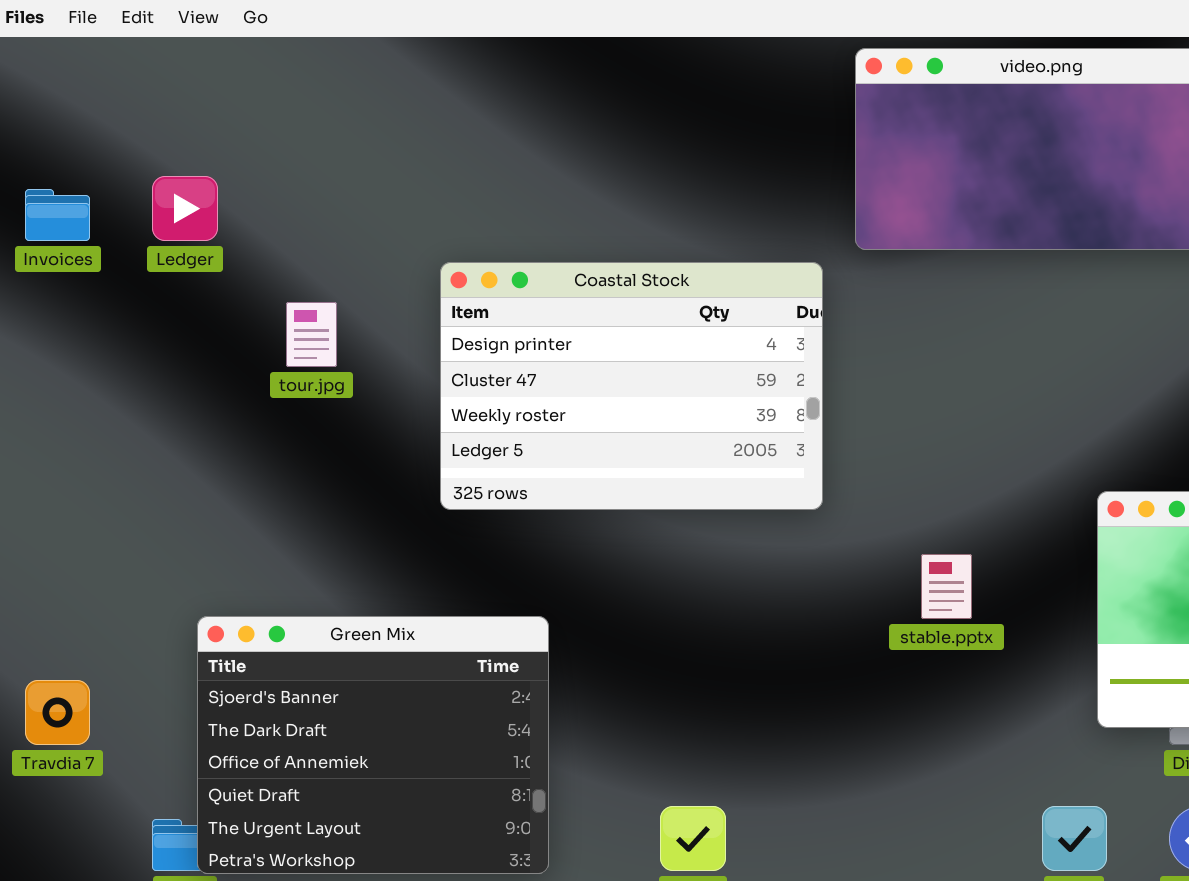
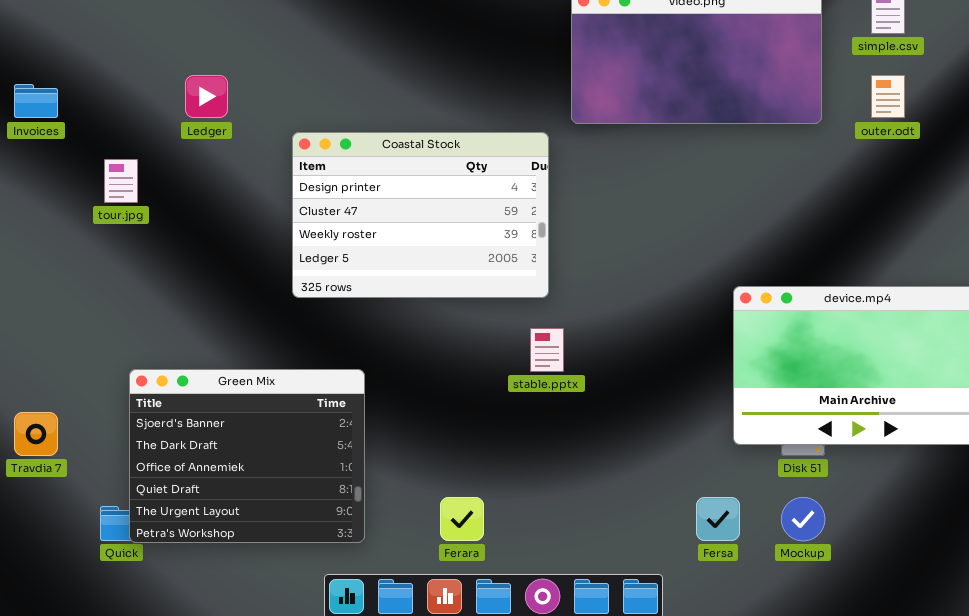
Ledger: [152,176,218,241] -> [185,75,228,118], moved
tour.jpg: [286,302,337,367] -> [104,159,138,203], moved
stable.pptx: [921,554,972,619] -> [530,328,564,372], moved

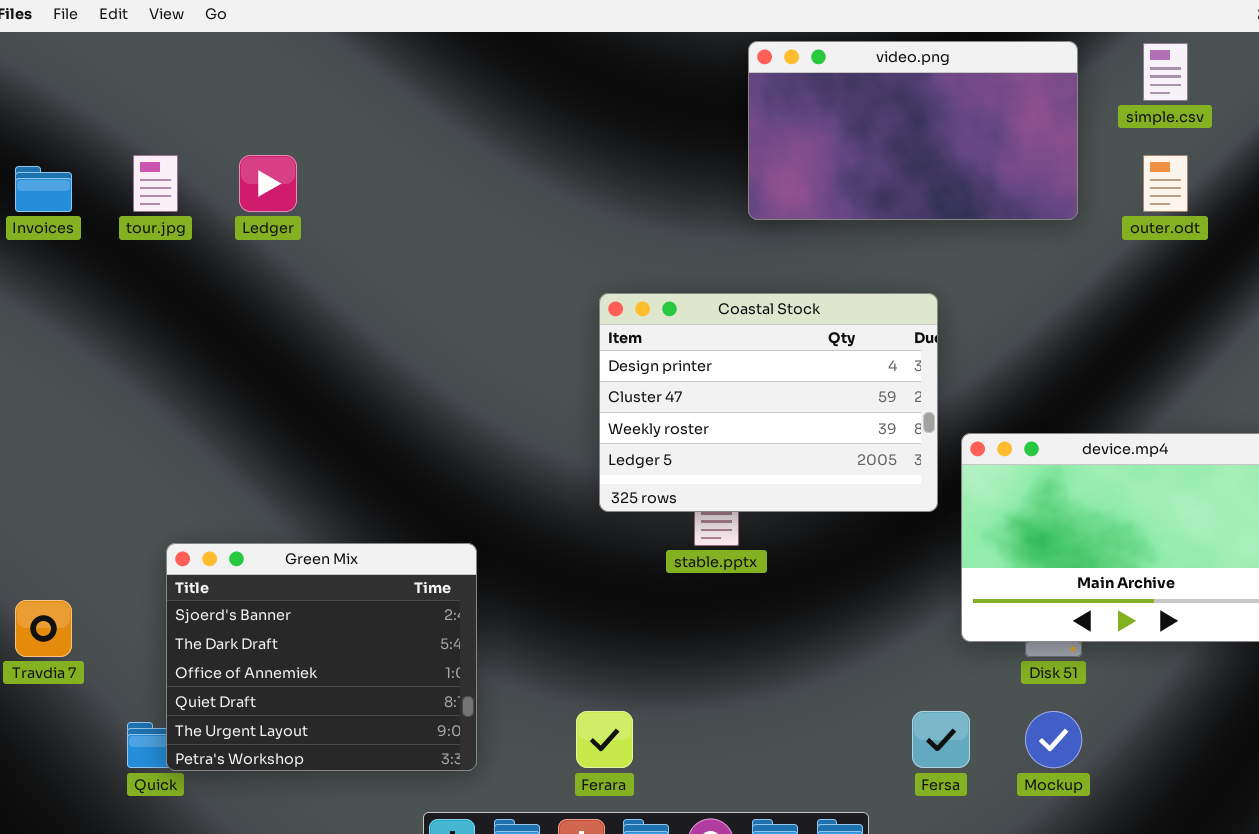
Coastal Stock: [292,132,549,298] -> [599,293,938,512], moved
tour.jpg: [104,159,138,203] -> [133,155,178,212], moved

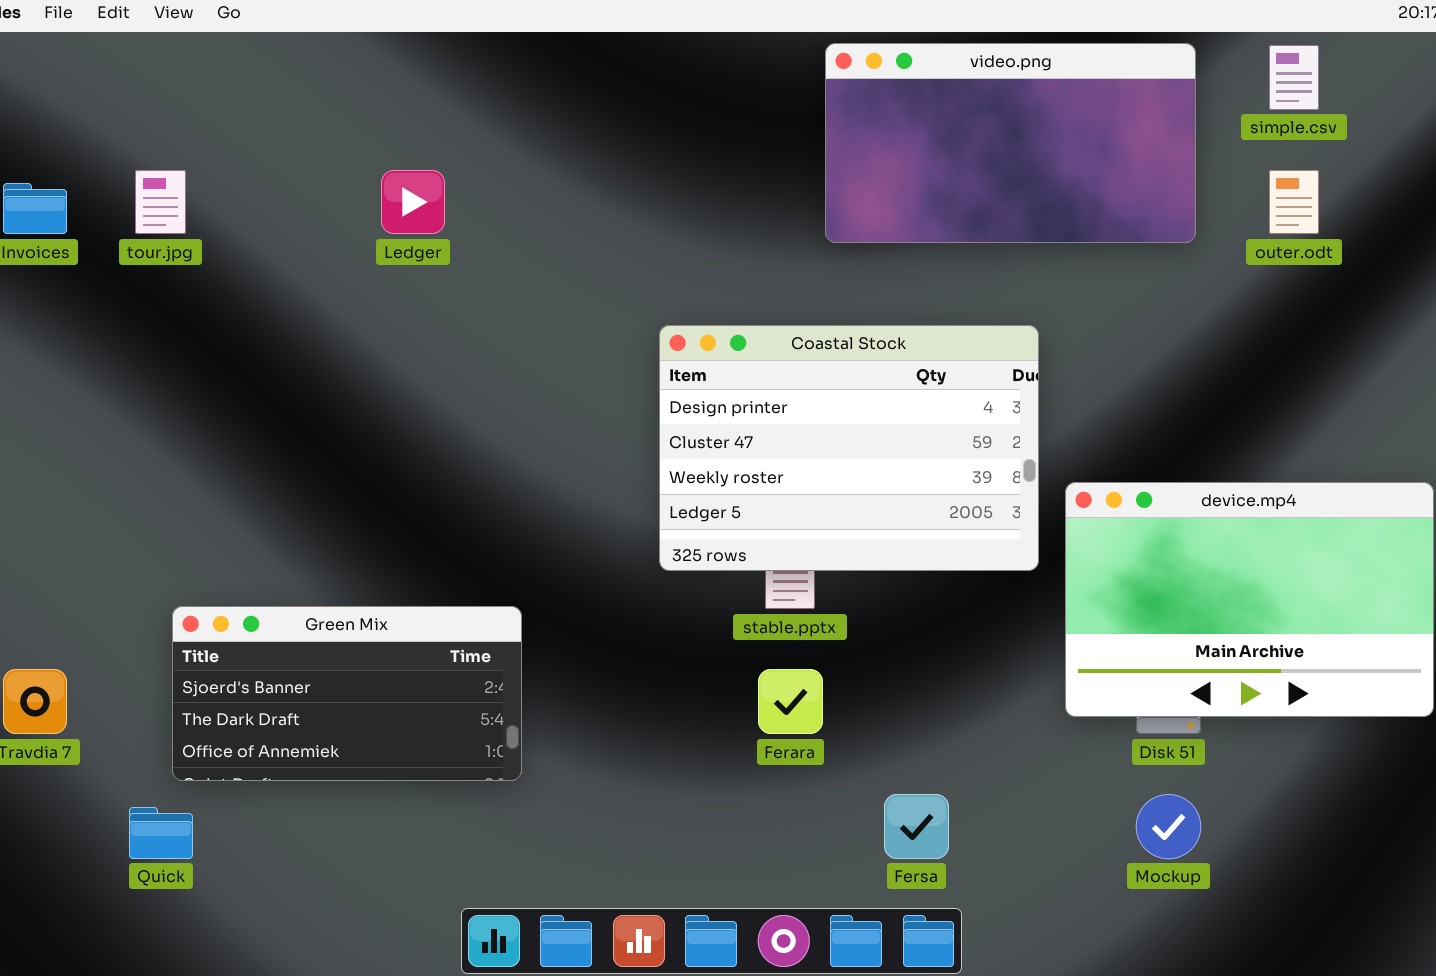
Ledger: [239,155,297,212] -> [381,170,445,234], moved
Green Mix: [166,543,477,771] -> [172,606,522,781], resized
Ferara: [576,711,633,768] -> [758,669,823,734], moved
Fersa: [912,711,970,768] -> [884,794,949,859], moved

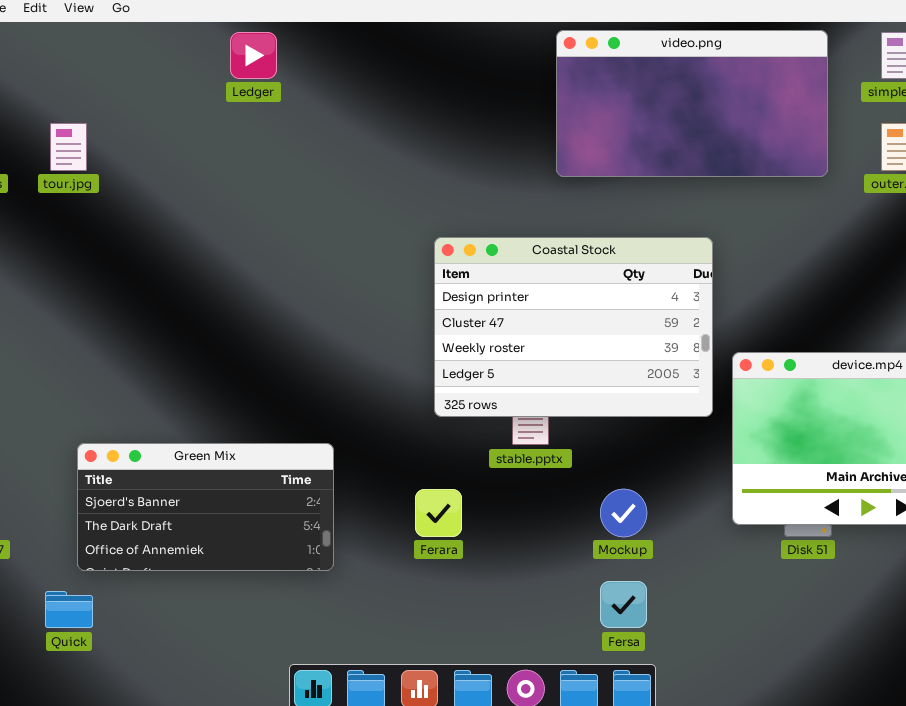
Ledger: [381,170,445,234] -> [230,32,277,79], moved
Ferara: [758,669,823,734] -> [415,489,462,537], moved
Mockup: [1136,794,1201,859] -> [600,489,647,537], moved

